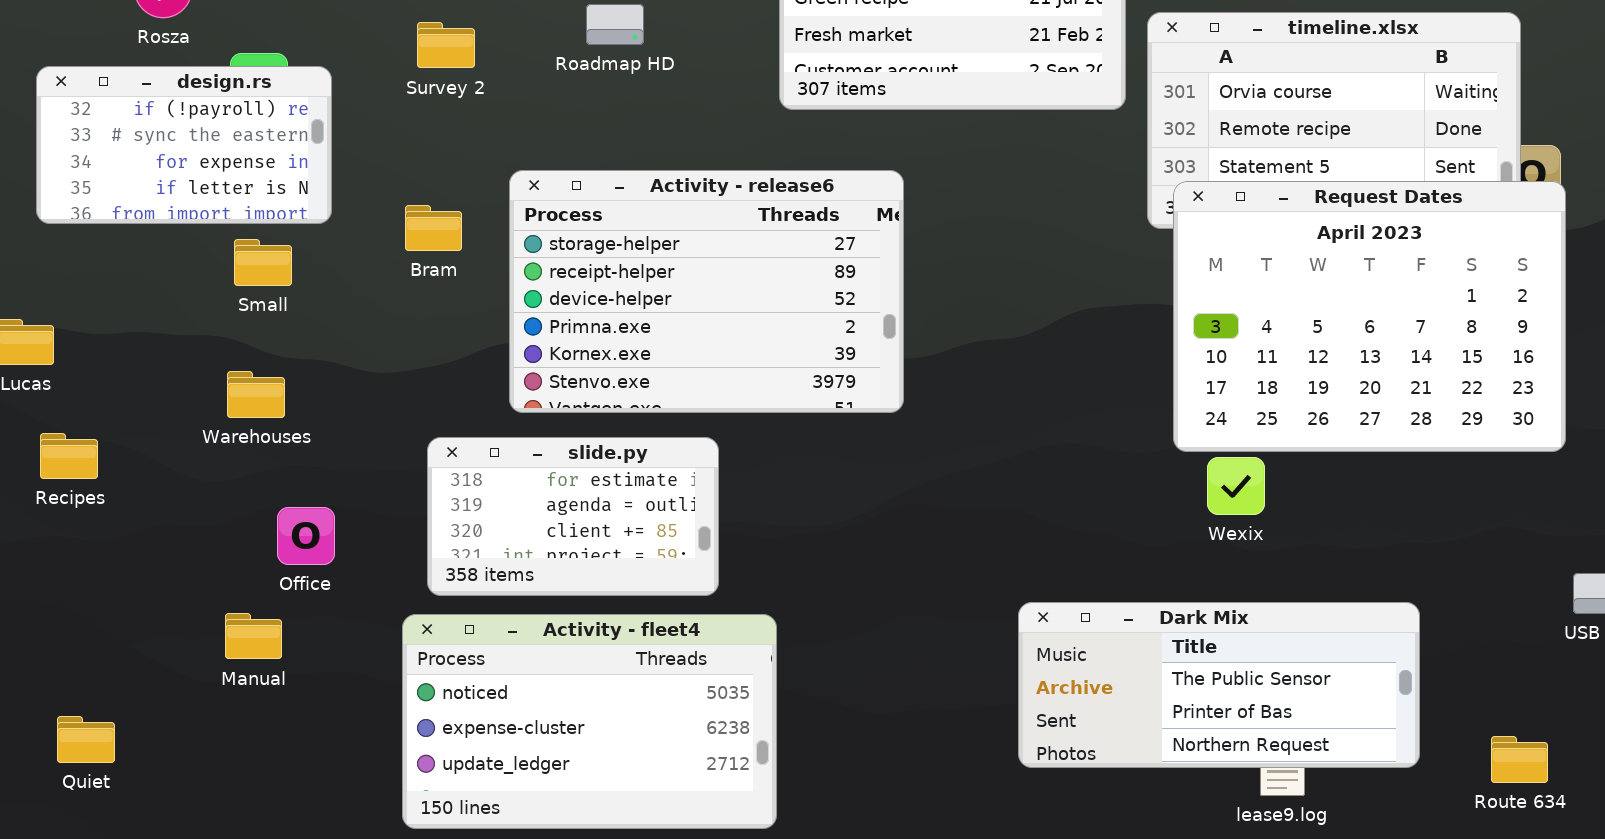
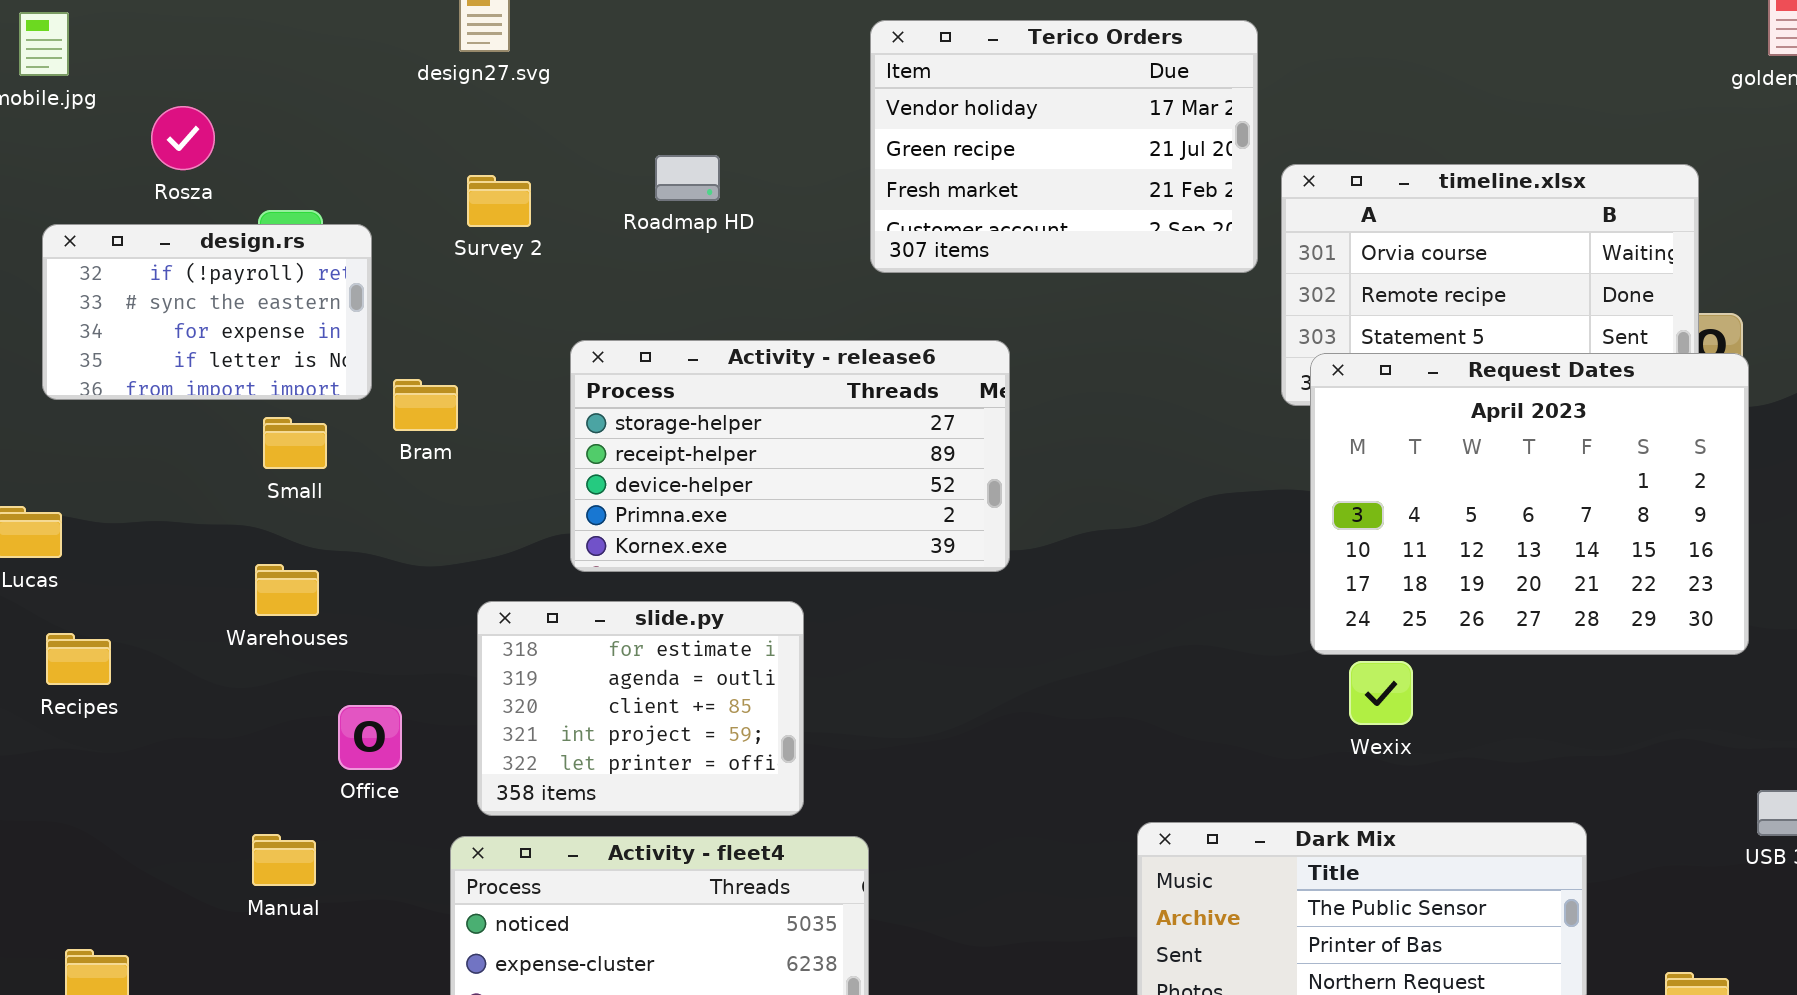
Activity - release6: [509,170,904,413] -> [570,340,1010,572], resized
Bram: [405,205,462,251] -> [393,379,458,431], moved
slide.py: [427,437,719,596] -> [477,601,804,816], resized
Office: [277,507,335,565] -> [338,705,402,770], moved

